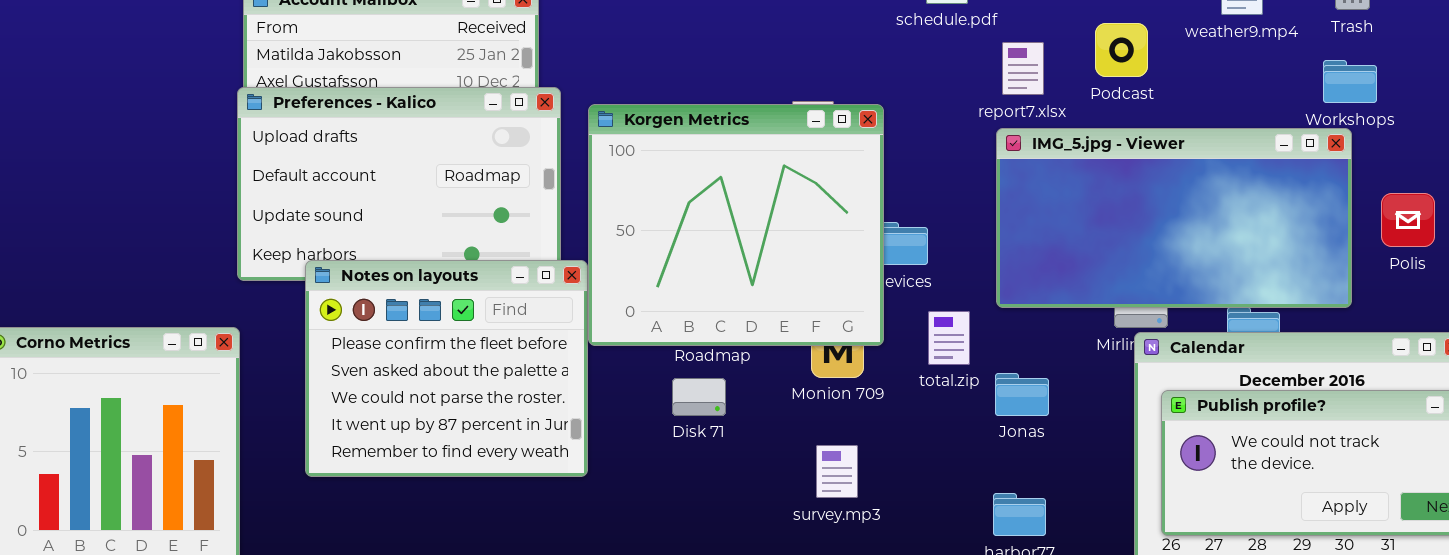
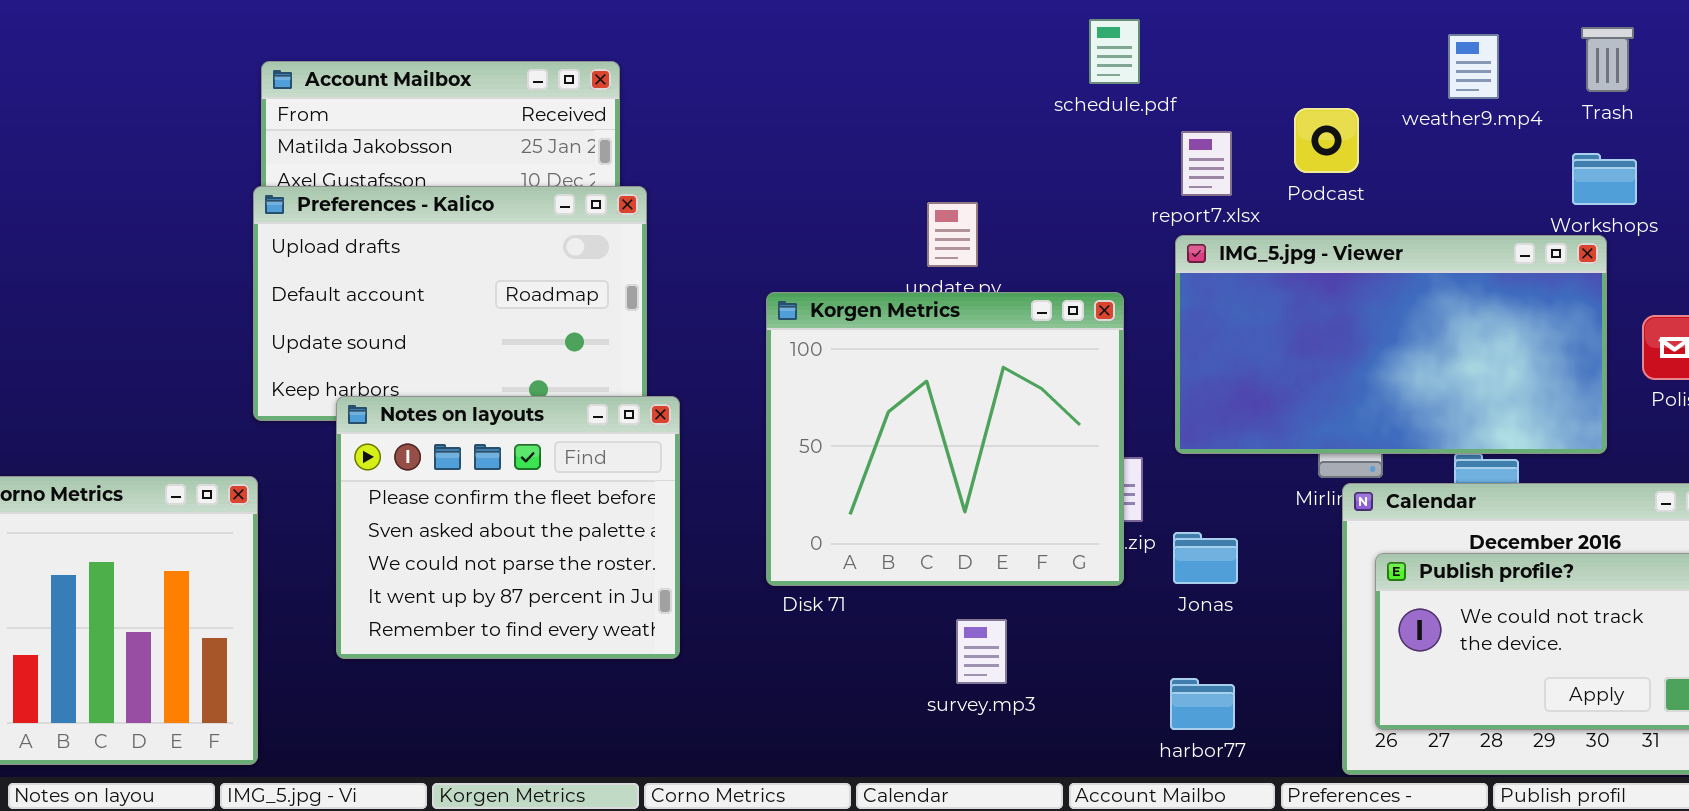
Korgen Metrics: [588,104,884,346] -> [766,292,1124,586], moved

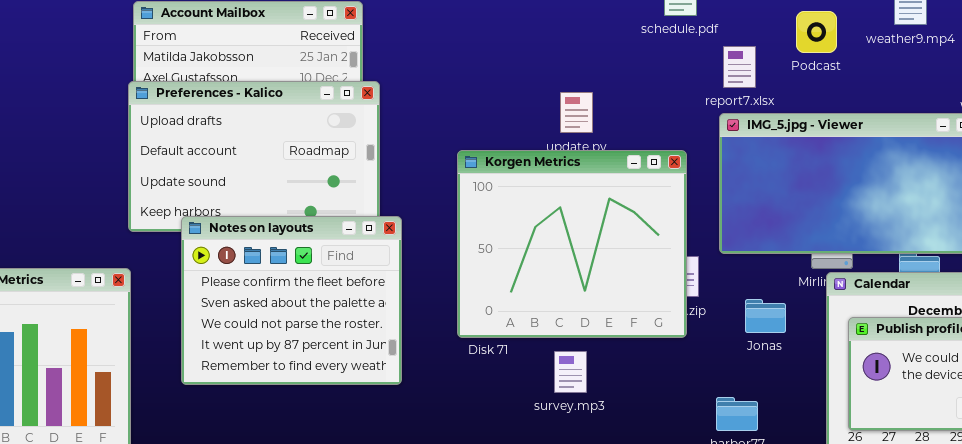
Podcast: [1294,108,1359,173] -> [796,11,837,53], moved
Jonas: [1173,532,1238,584] -> [745,299,786,333], moved
survey.mp3: [956,619,1007,684] -> [554,351,587,393], moved

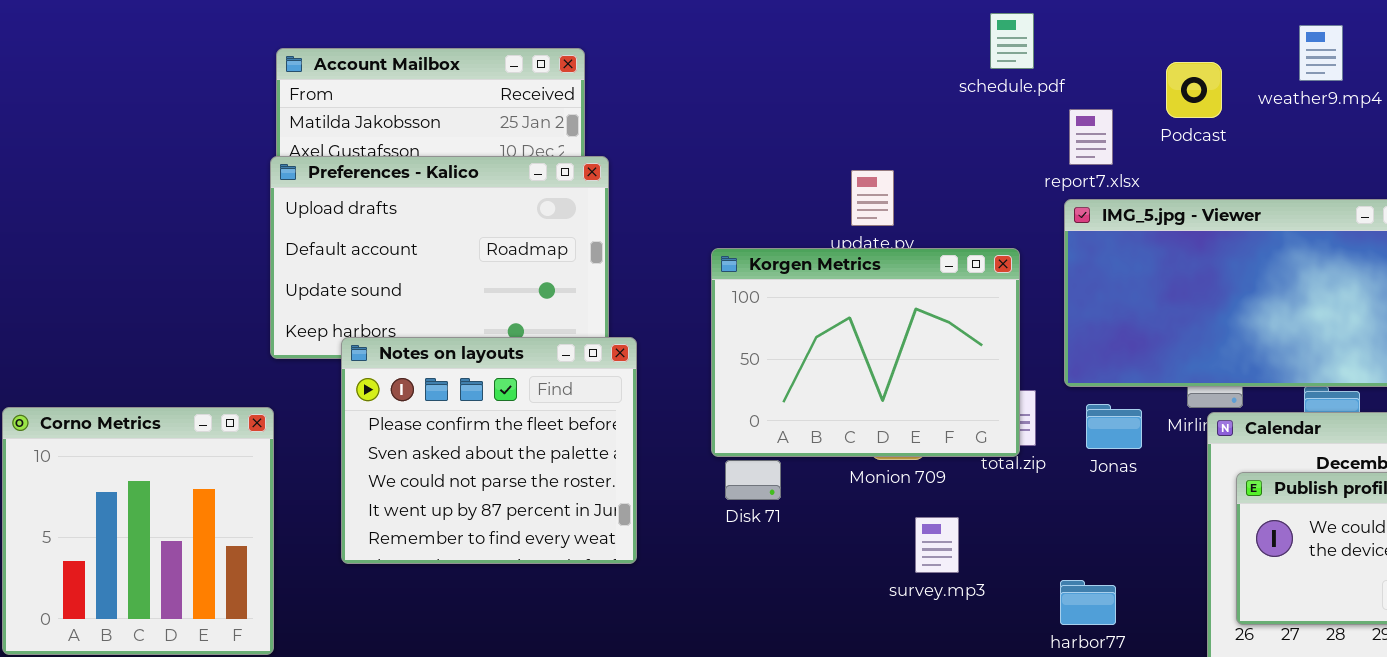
Korgen Metrics: [457,150,687,338] -> [711,248,1020,457], resized
Jonas: [745,299,786,333] -> [1086,404,1142,449], moved
survey.mp3: [554,351,587,393] -> [915,517,959,573], moved

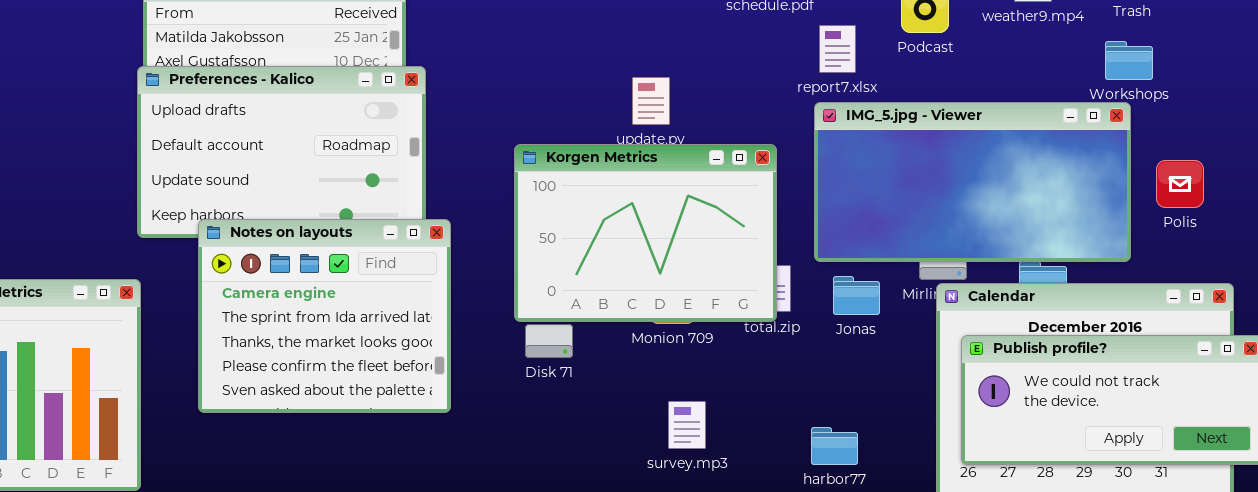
Notes on layouts: [341,337,637,564] -> [198,219,451,413], scrolled up 3 rows
survey.mp3: [915,517,959,573] -> [668,401,706,449], moved

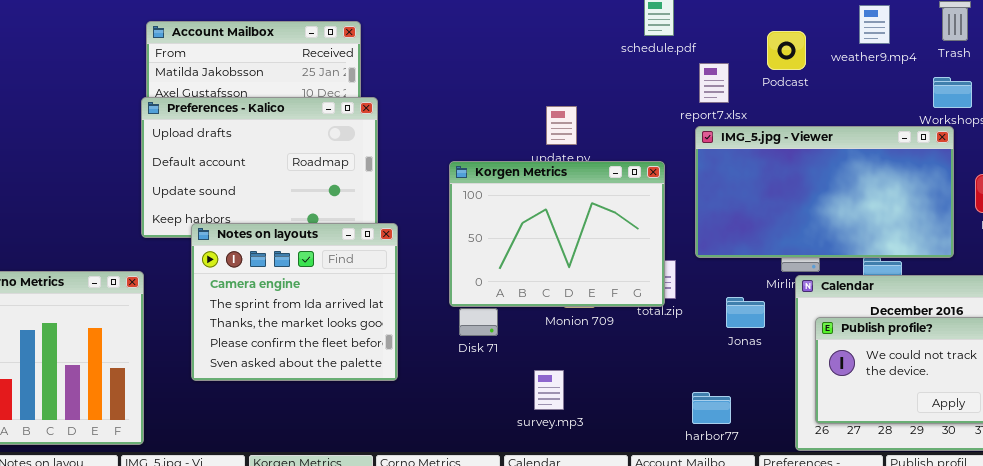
Jonas: [833,276,880,315] -> [726,297,765,328], moved
survey.mp3: [668,401,706,449] -> [534,370,564,410], moved

